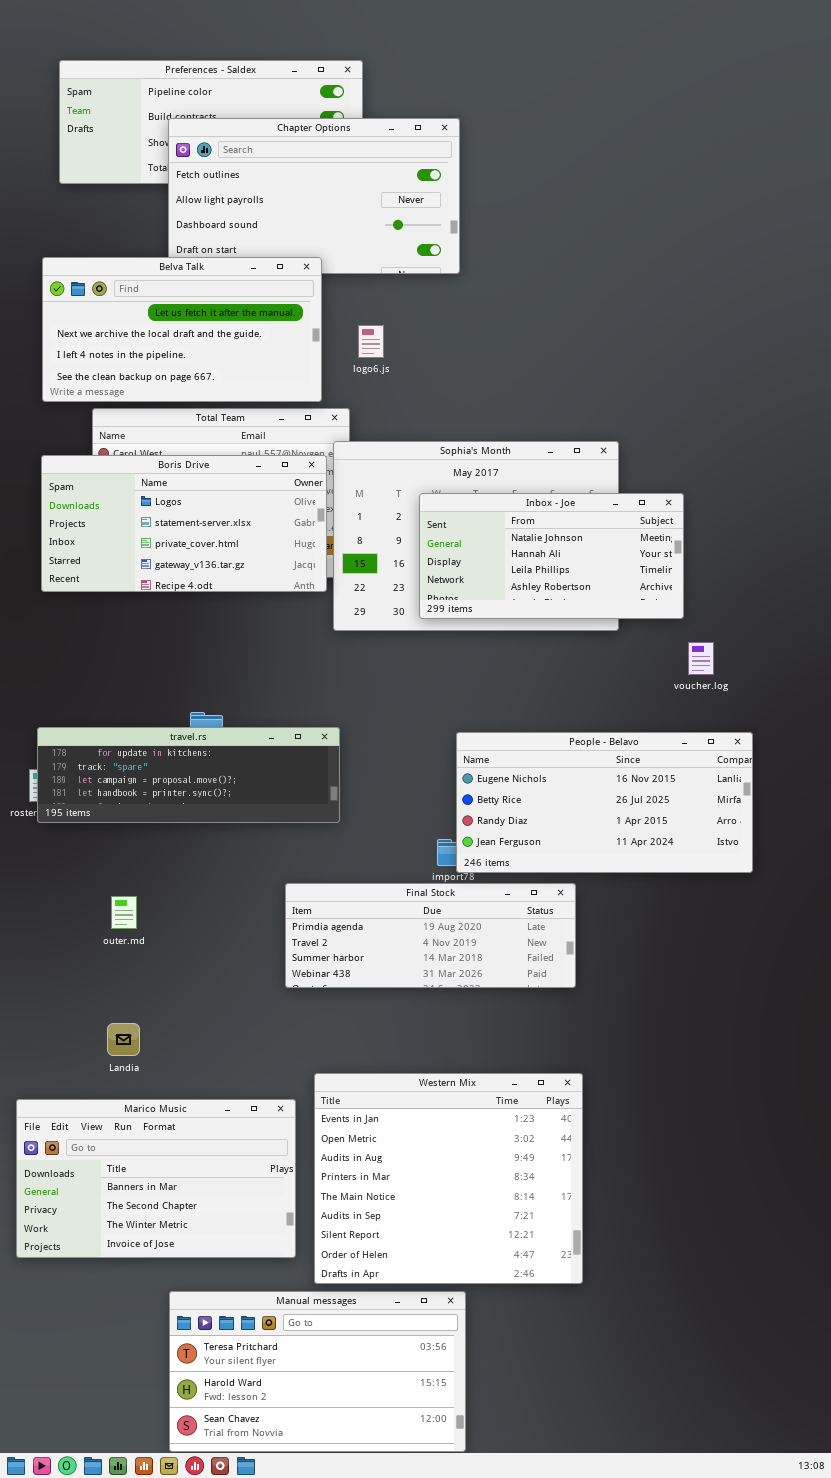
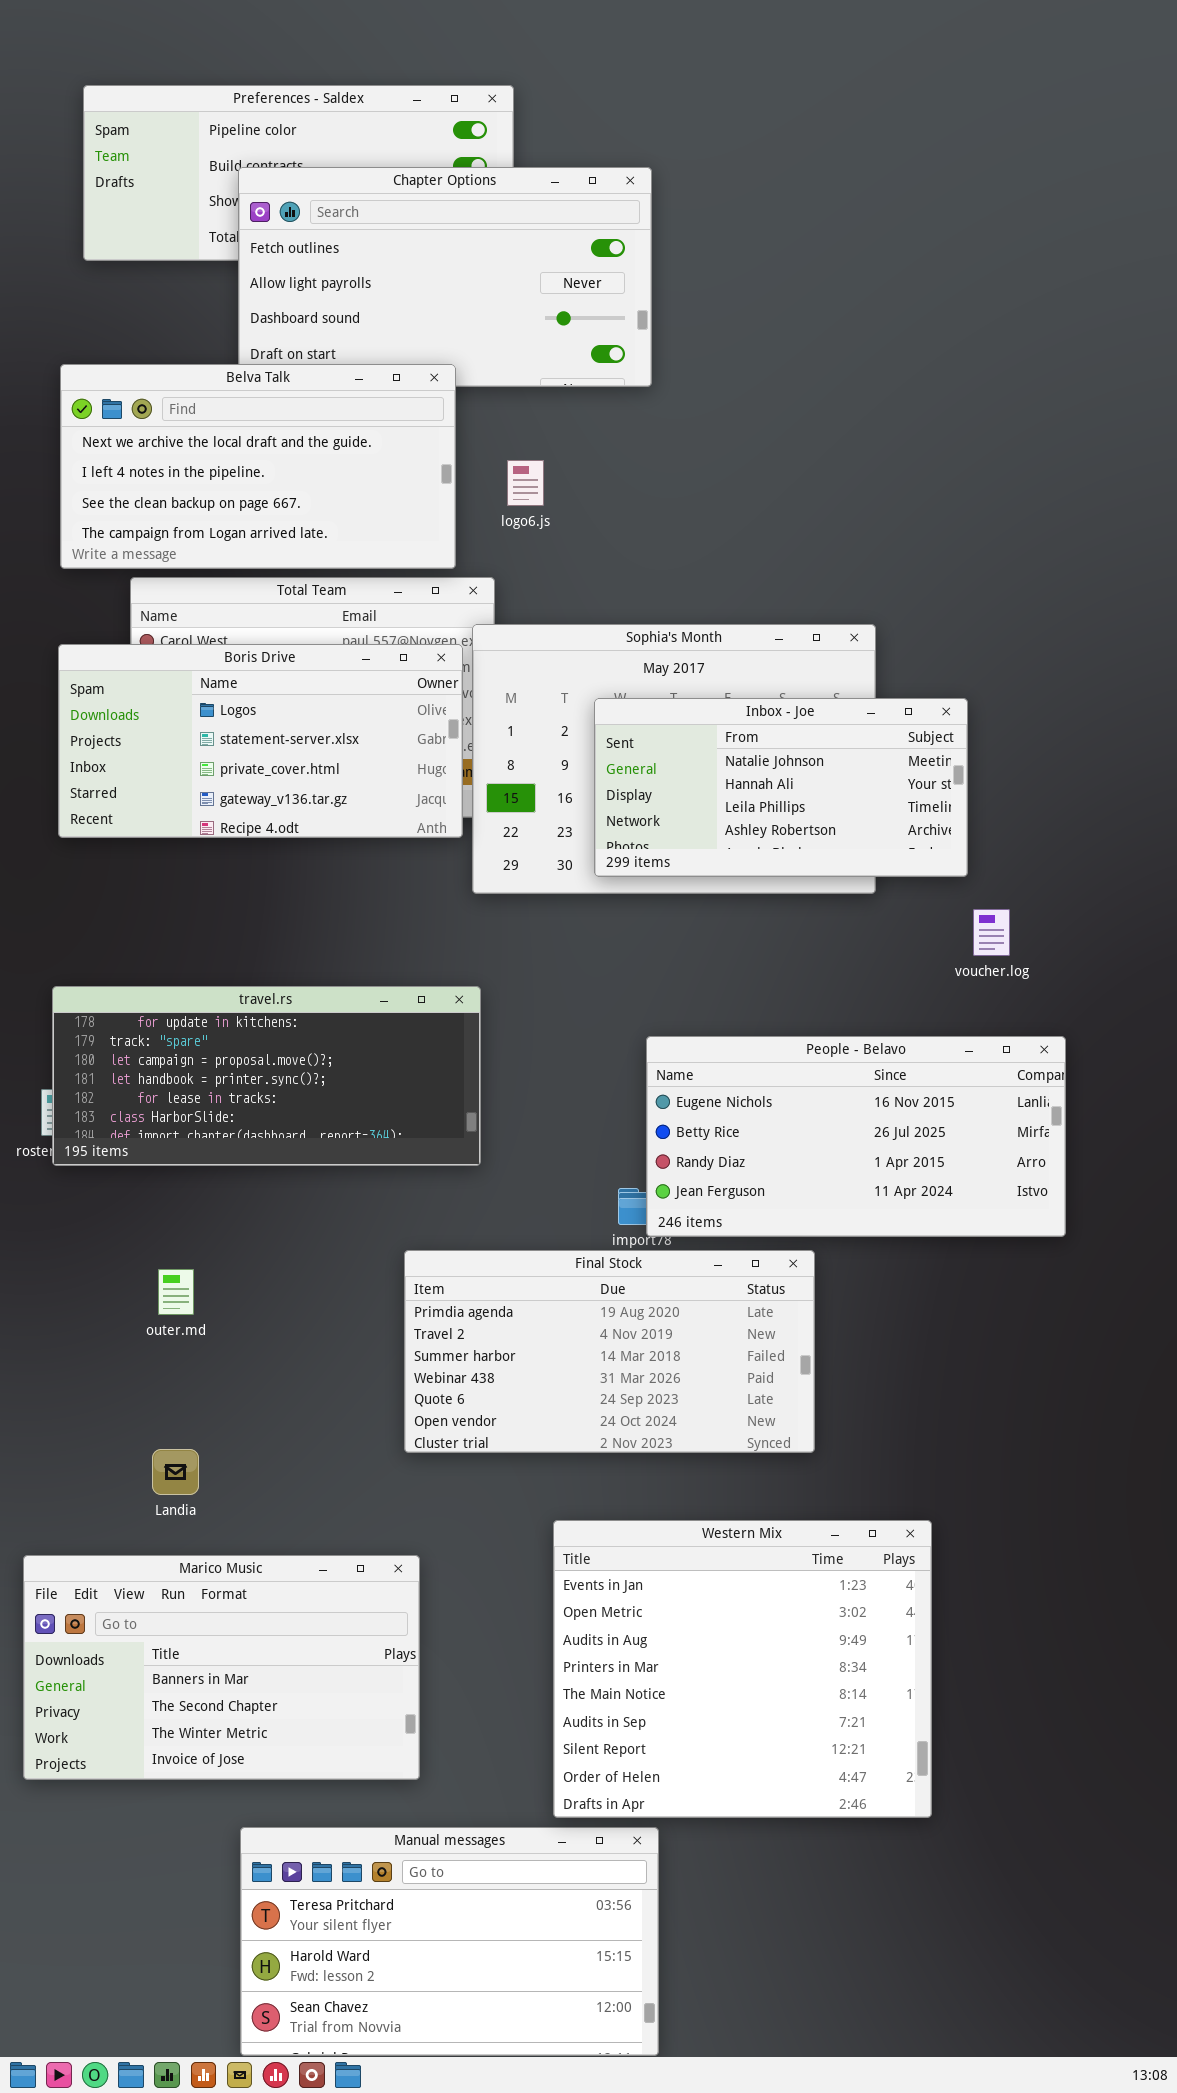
Belva Talk: [42,257,322,402] -> [60,364,456,569], scrolled down 1 row
travel.rs: [37,727,340,823] -> [52,986,481,1166], resized
Final Stock: [285,883,576,988] -> [404,1250,815,1453], resized
Western Mix: [314,1073,583,1284] -> [553,1520,932,1818], moved

